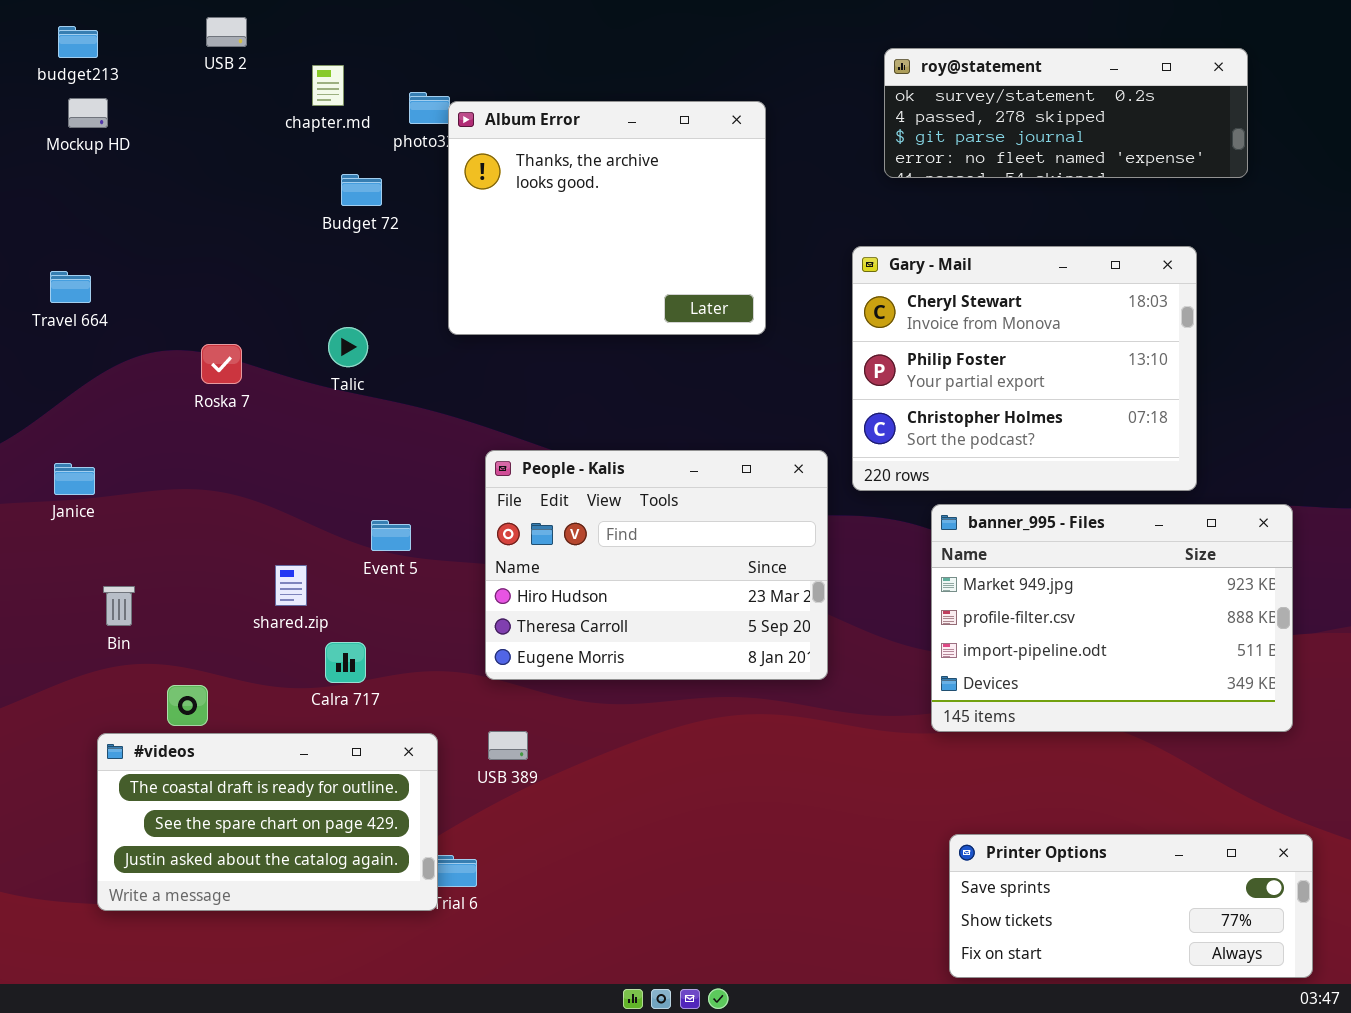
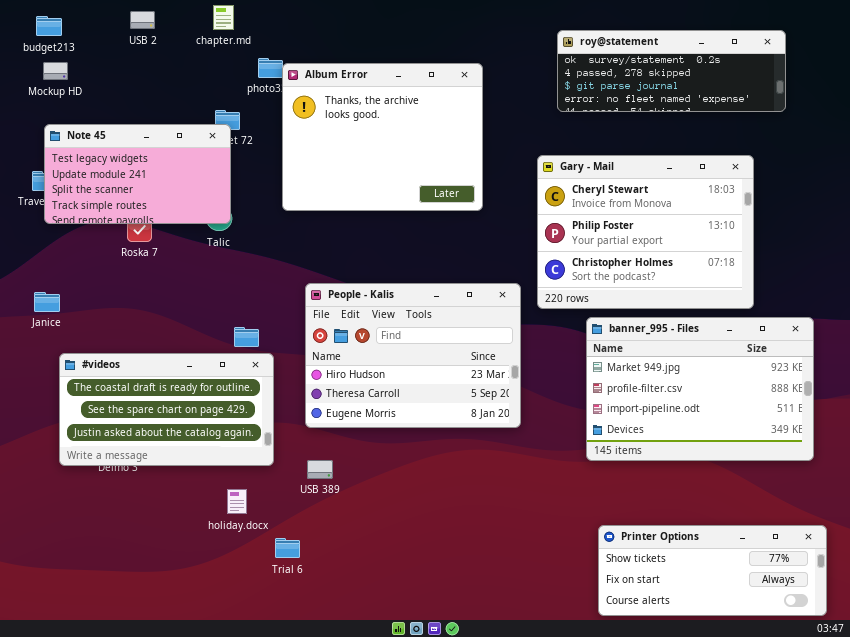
chapter.md: [312,65,344,106] -> [213,5,234,30], moved
Note 45: none -> [44,124,231,224], opened
#videos: [97,733,438,911] -> [59,353,274,466], moved
Printer Options: [949,834,1313,978] -> [598,525,827,616], scrolled down 1 row

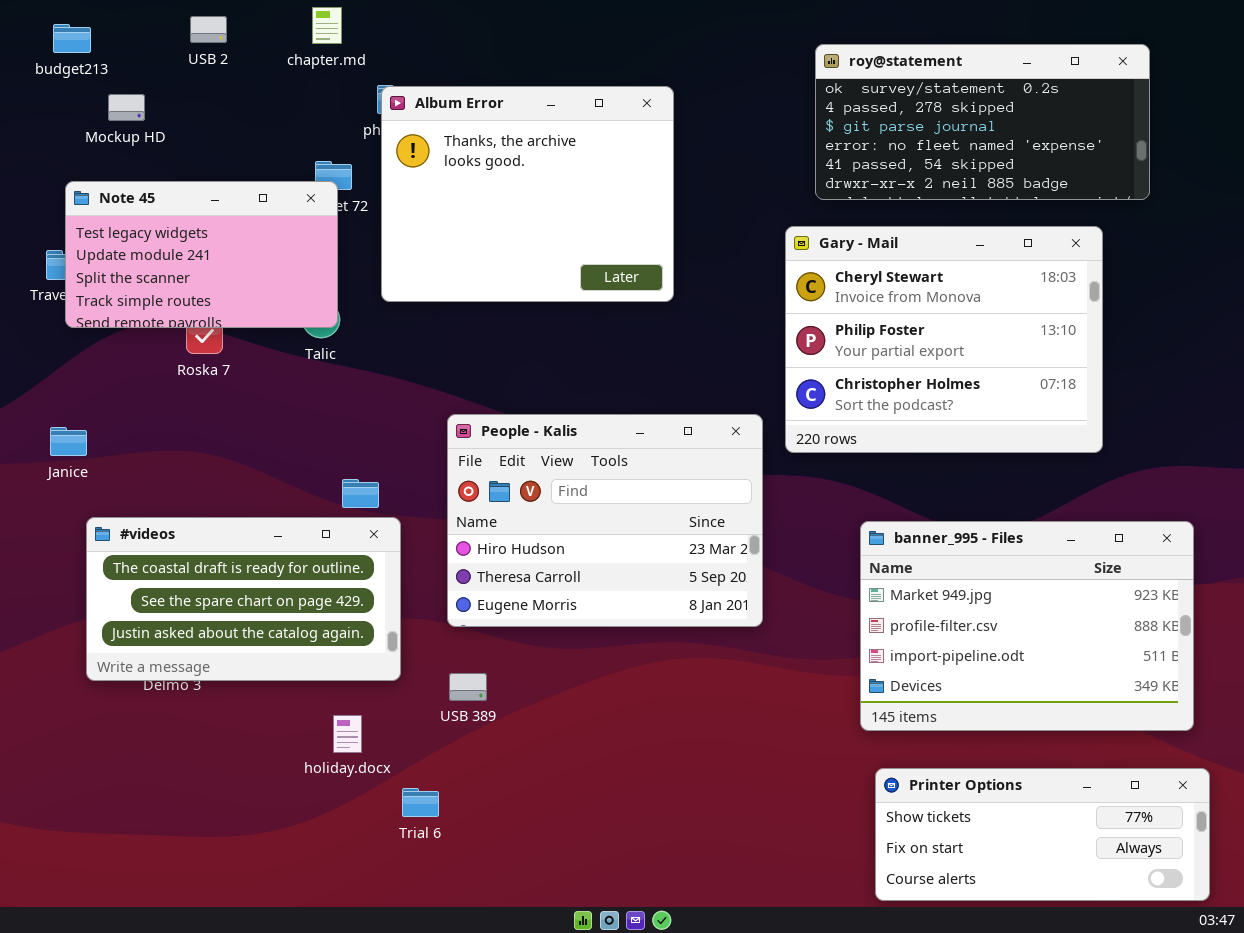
roy@statement: [557,30,786,112] -> [815,44,1150,200], resized
Mockup HD: [43,62,68,80] -> [108,94,145,121], moved
Album Error: [282,63,483,211] -> [381,86,674,302], moved
banner_995 - Files: [586,317,814,461] -> [860,521,1194,731], moved

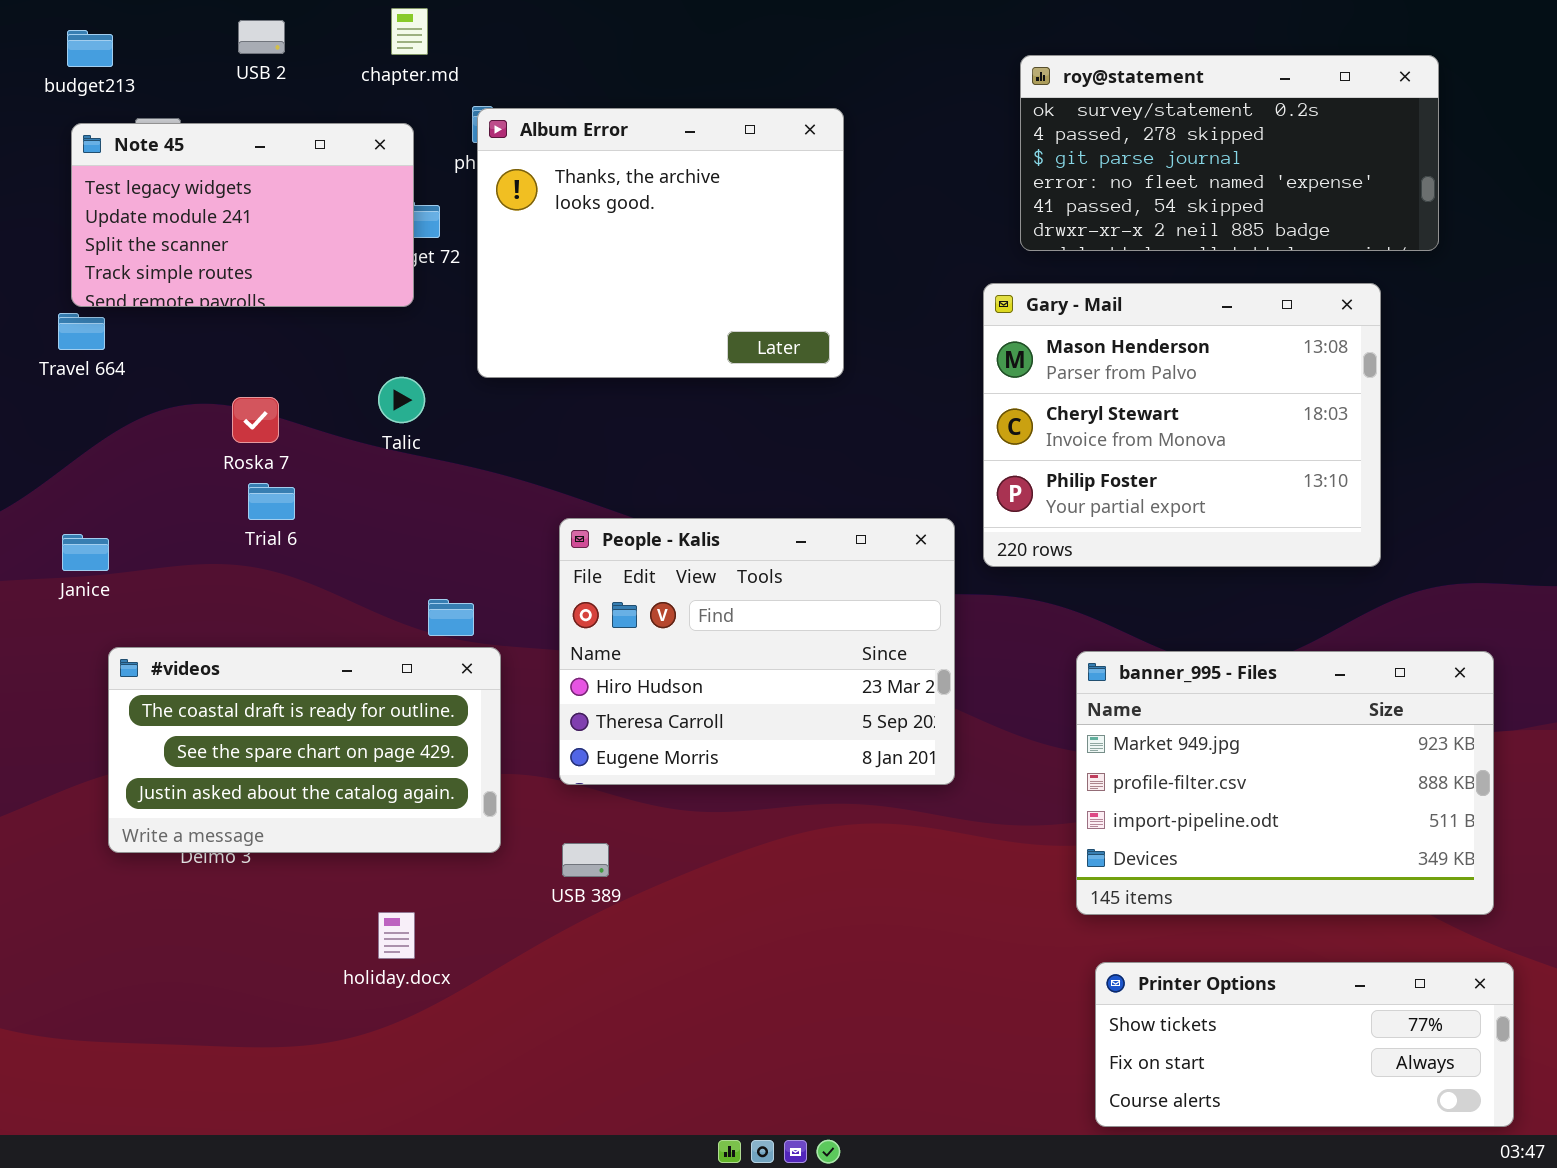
Note 45: [65,181,338,328] -> [71,123,414,307], moved
Gary - Mail: [785,226,1103,453] -> [983,283,1381,567], scrolled up 1 row
holiday.docx: [333,715,362,753] -> [378,912,415,959], moved
Trial 6: [402,788,439,817] -> [248,483,295,520], moved

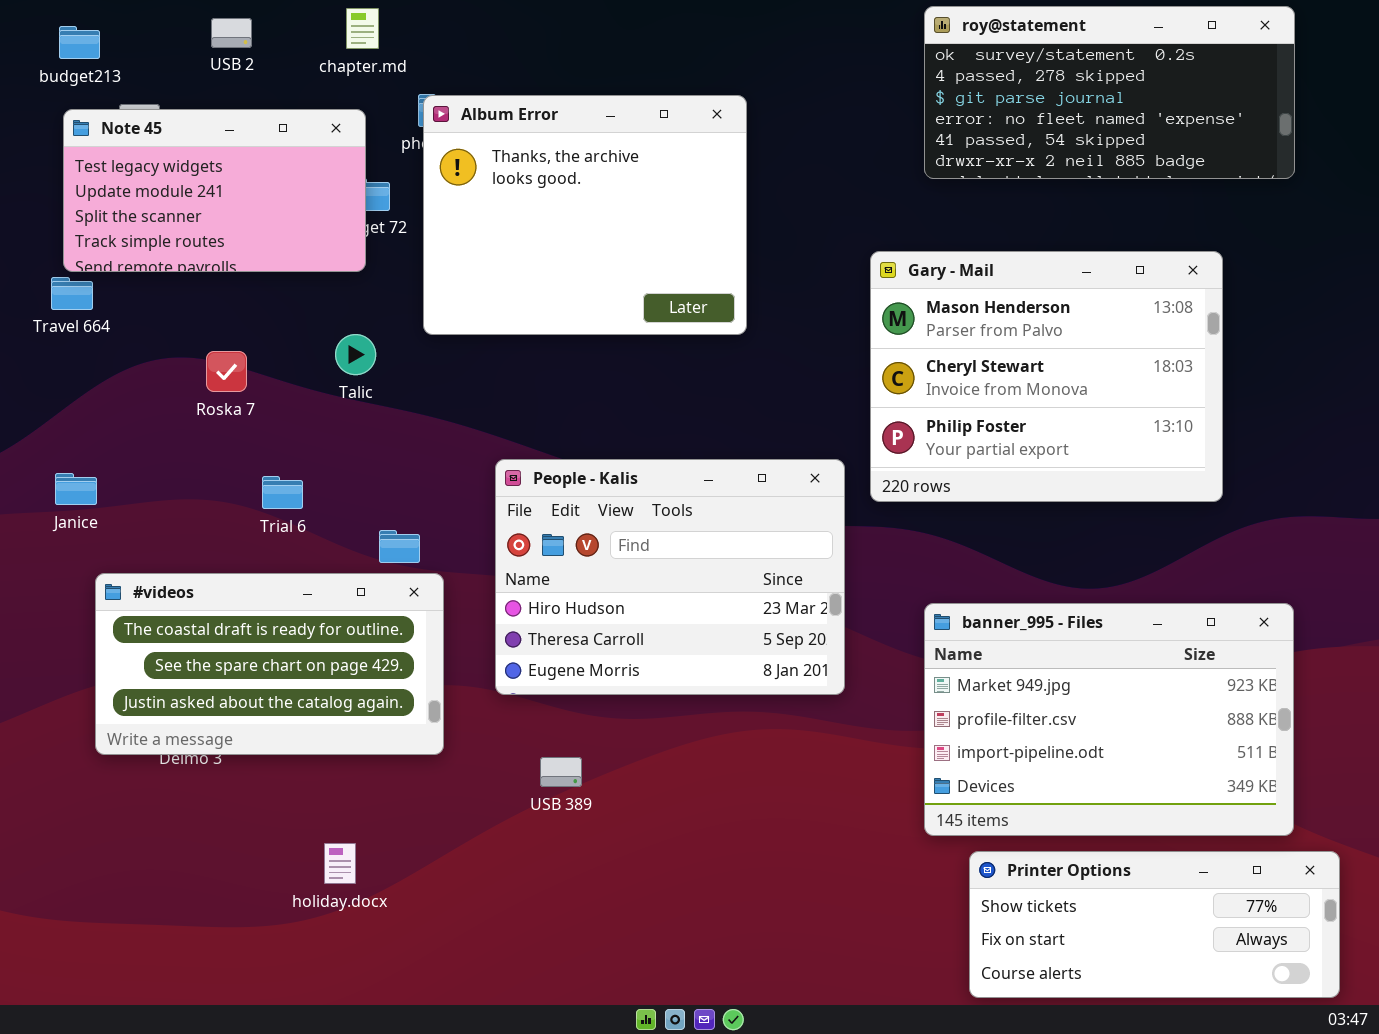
roy@statement: [1020,55,1439,251] -> [924,6,1295,179], moved
Trial 6: [248,483,295,520] -> [262,476,303,509], moved
banner_995 - Files: [1076,651,1494,915] -> [924,603,1294,836], moved
USB 389: [562,843,609,877] -> [540,757,582,787], moved
holiday.docx: [378,912,415,959] -> [324,843,356,884], moved

